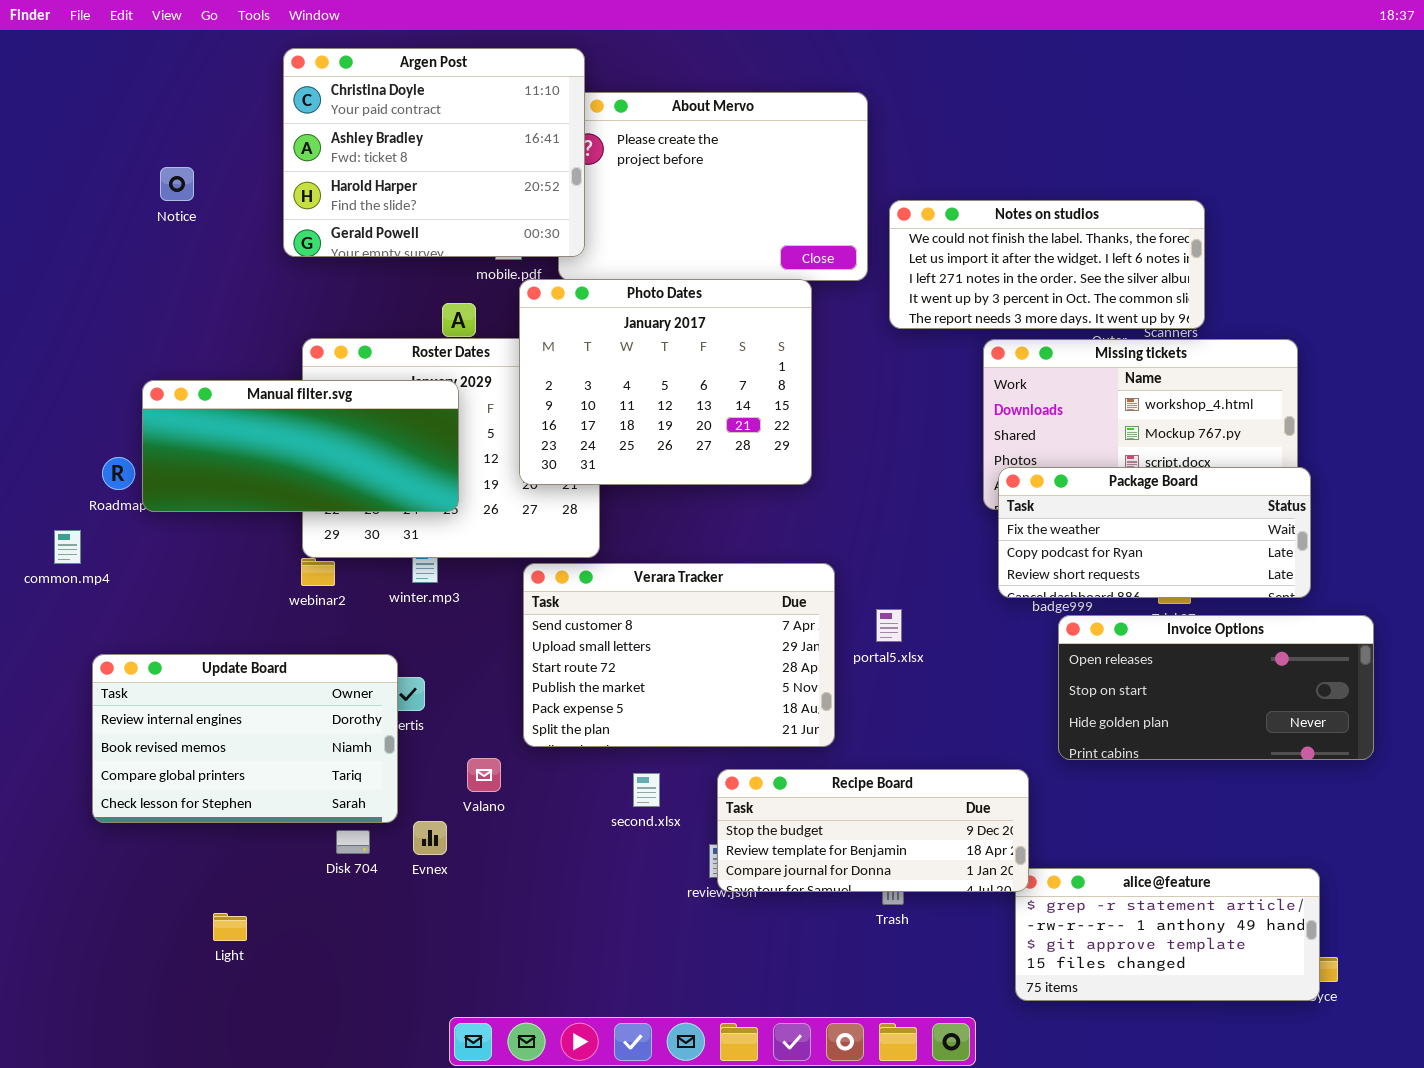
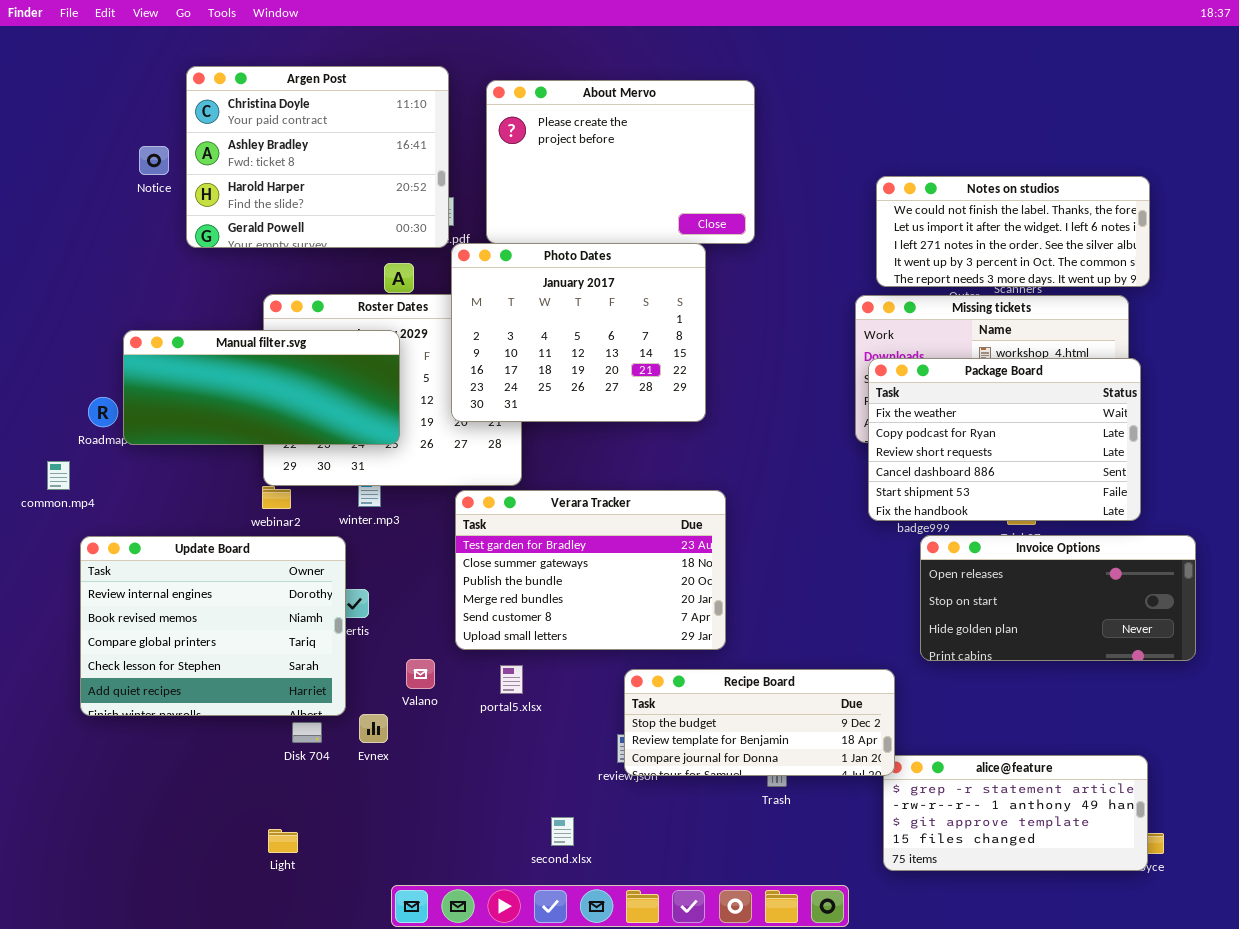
Argen Post: [283,48,585,257] -> [186,66,449,248], moved
Notes on studios: [889,200,1205,329] -> [876,176,1150,287], moved
Package Board: [998,467,1311,598] -> [868,358,1141,521], resized
Verara Tracker: [523,563,835,747] -> [455,490,726,650], scrolled up 4 rows
portal5.xlsx: [876,609,902,642] -> [500,665,523,694], moved
Update Board: [92,654,398,823] -> [80,536,346,716], resized
second.xlsx: [633,773,660,807] -> [551,817,574,846], moved
Light: [213,913,247,941] -> [268,829,298,853], moved

